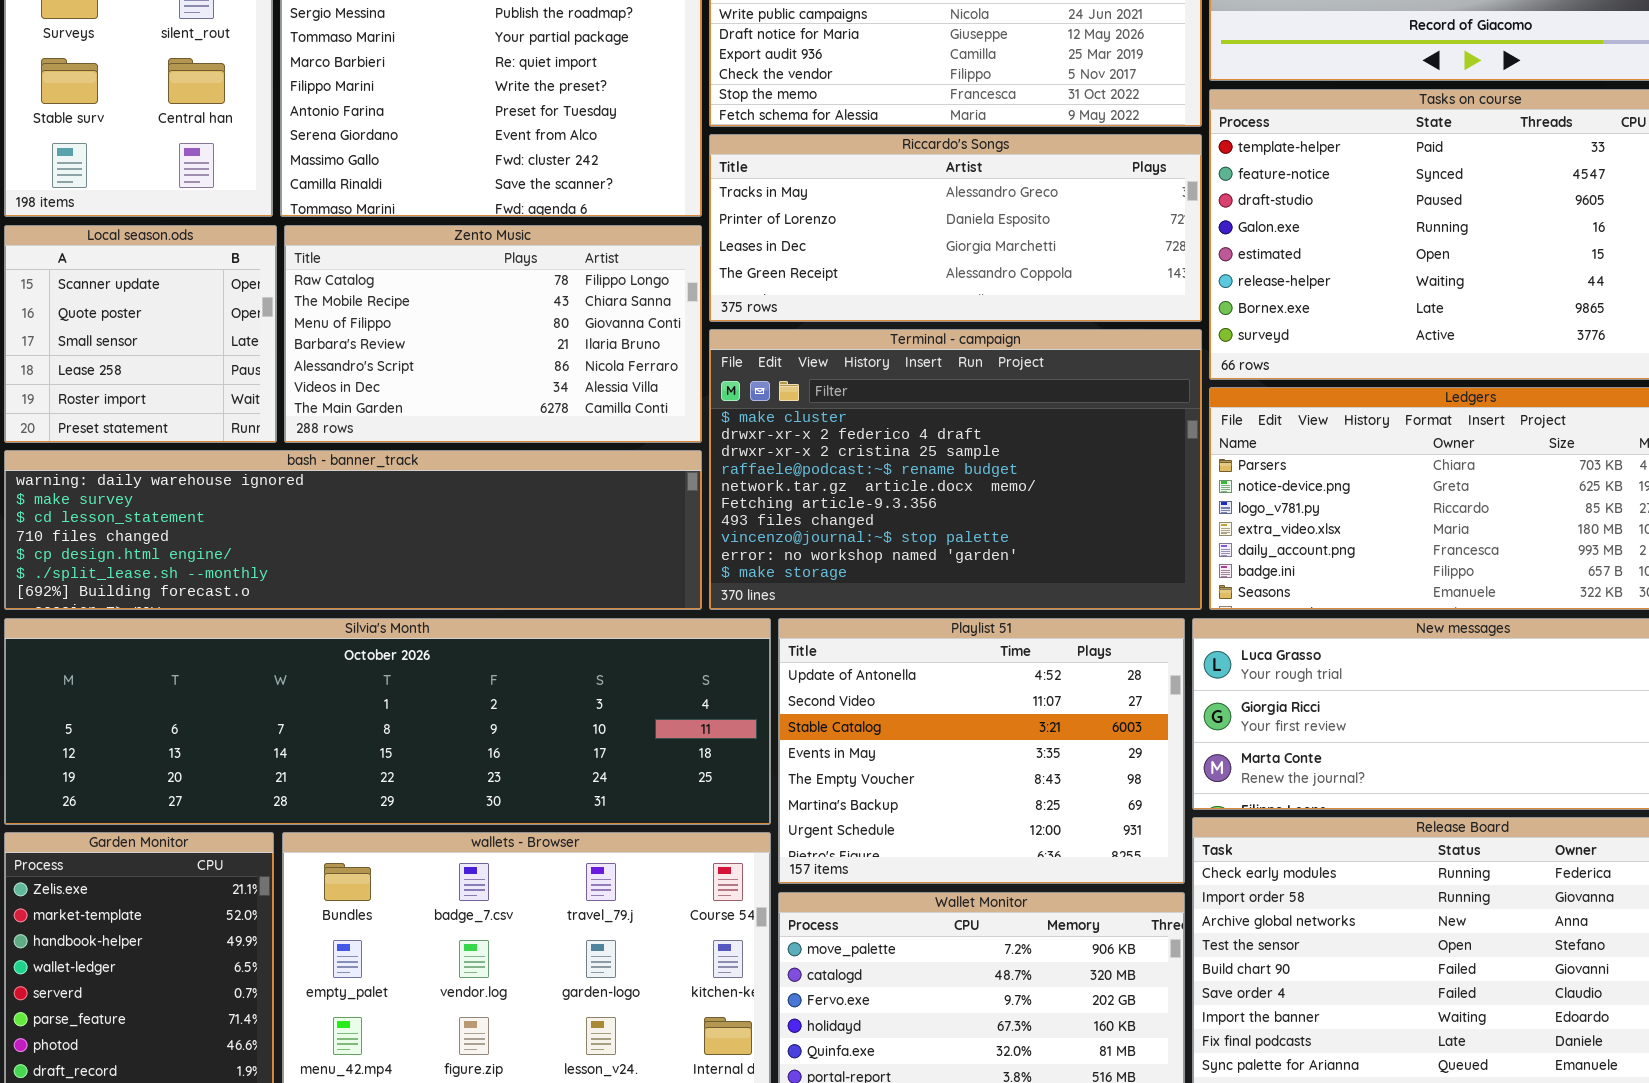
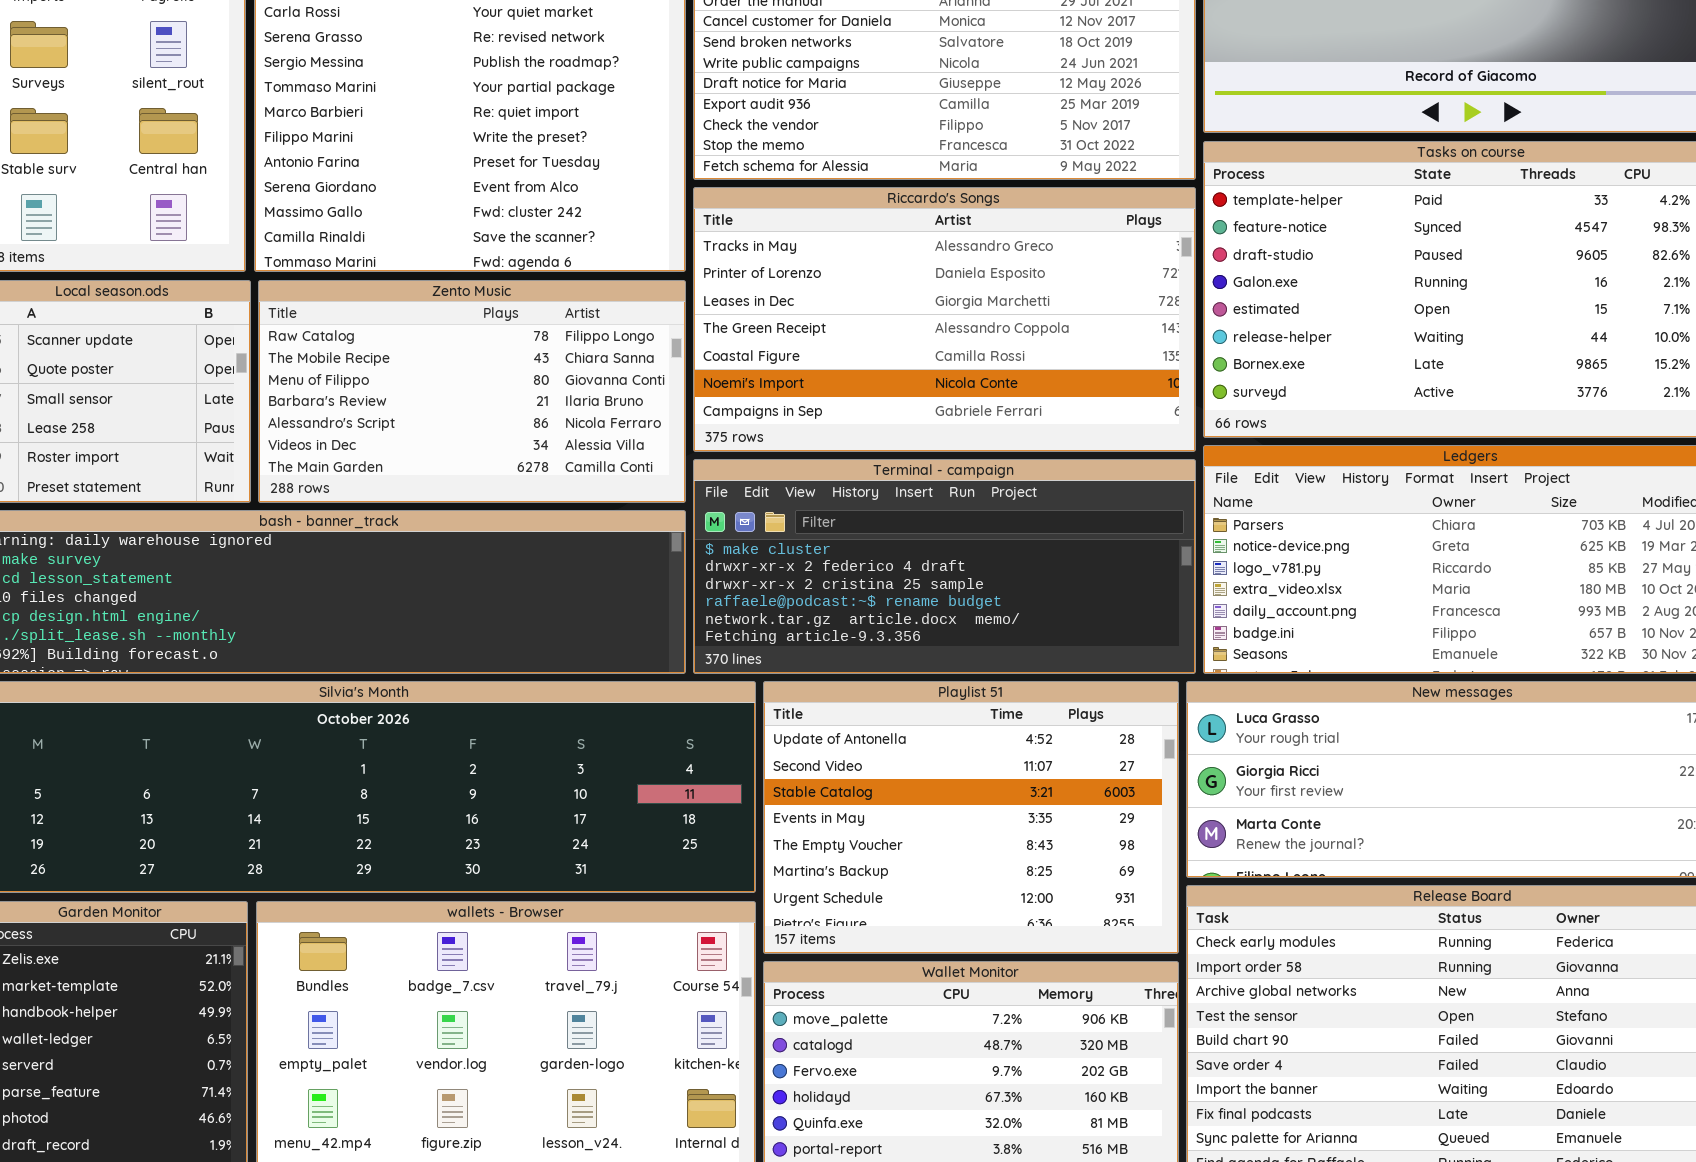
Riccardo's Songs: [709,134,1202,322] -> [693,187,1196,452], resized
Terminal - campaign: [709,329,1202,610] -> [693,459,1196,674], resized

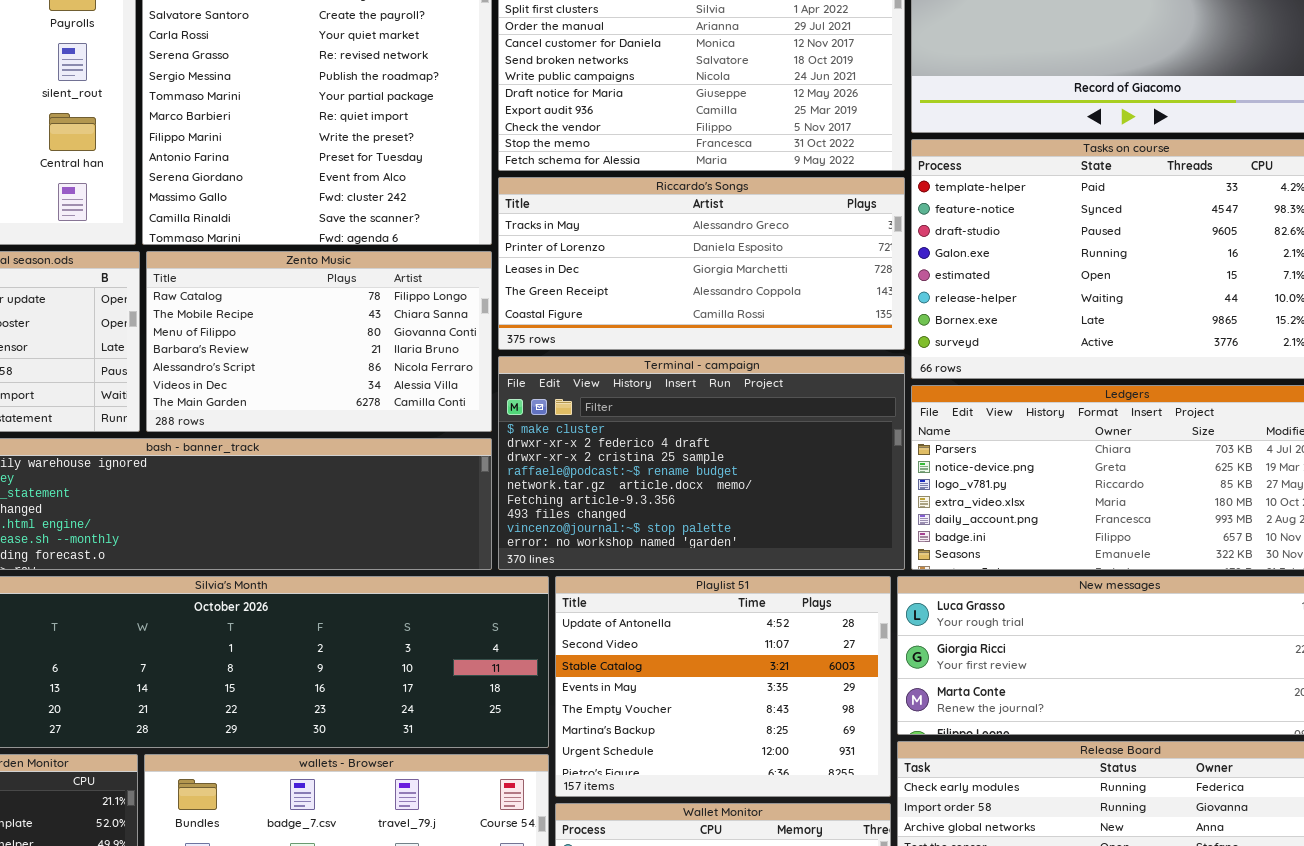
Riccardo's Songs: [693,187,1196,452] -> [498,177,905,350], resized
Terminal - campaign: [693,459,1196,674] -> [498,356,905,570], resized

